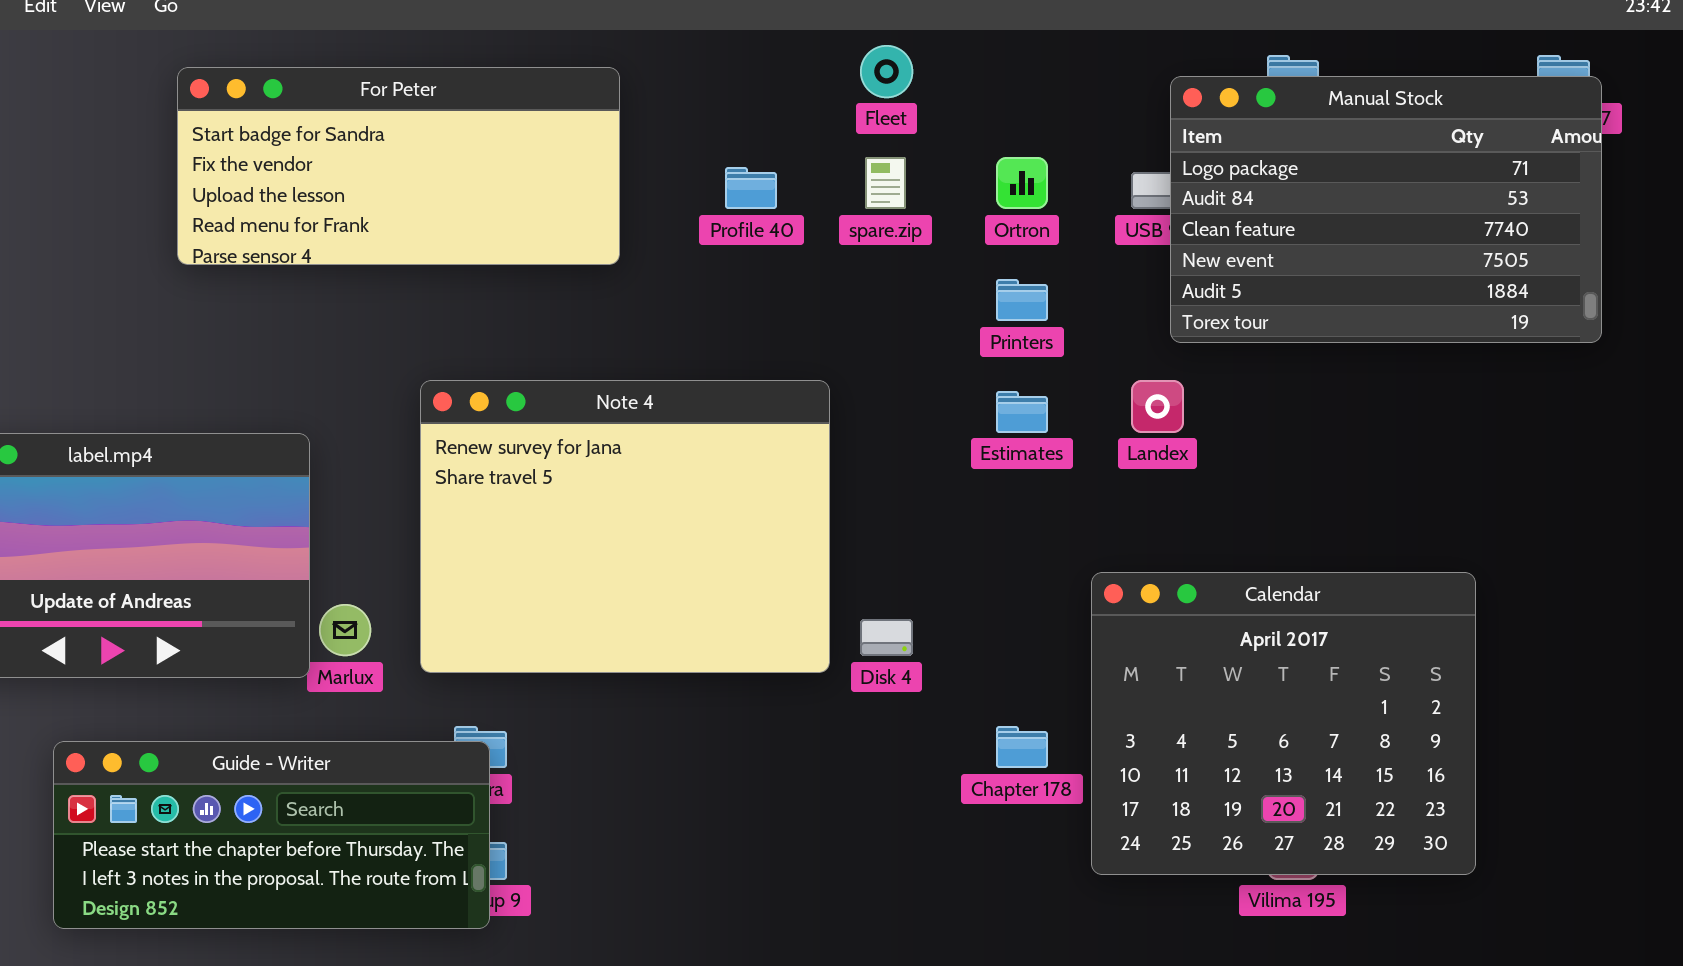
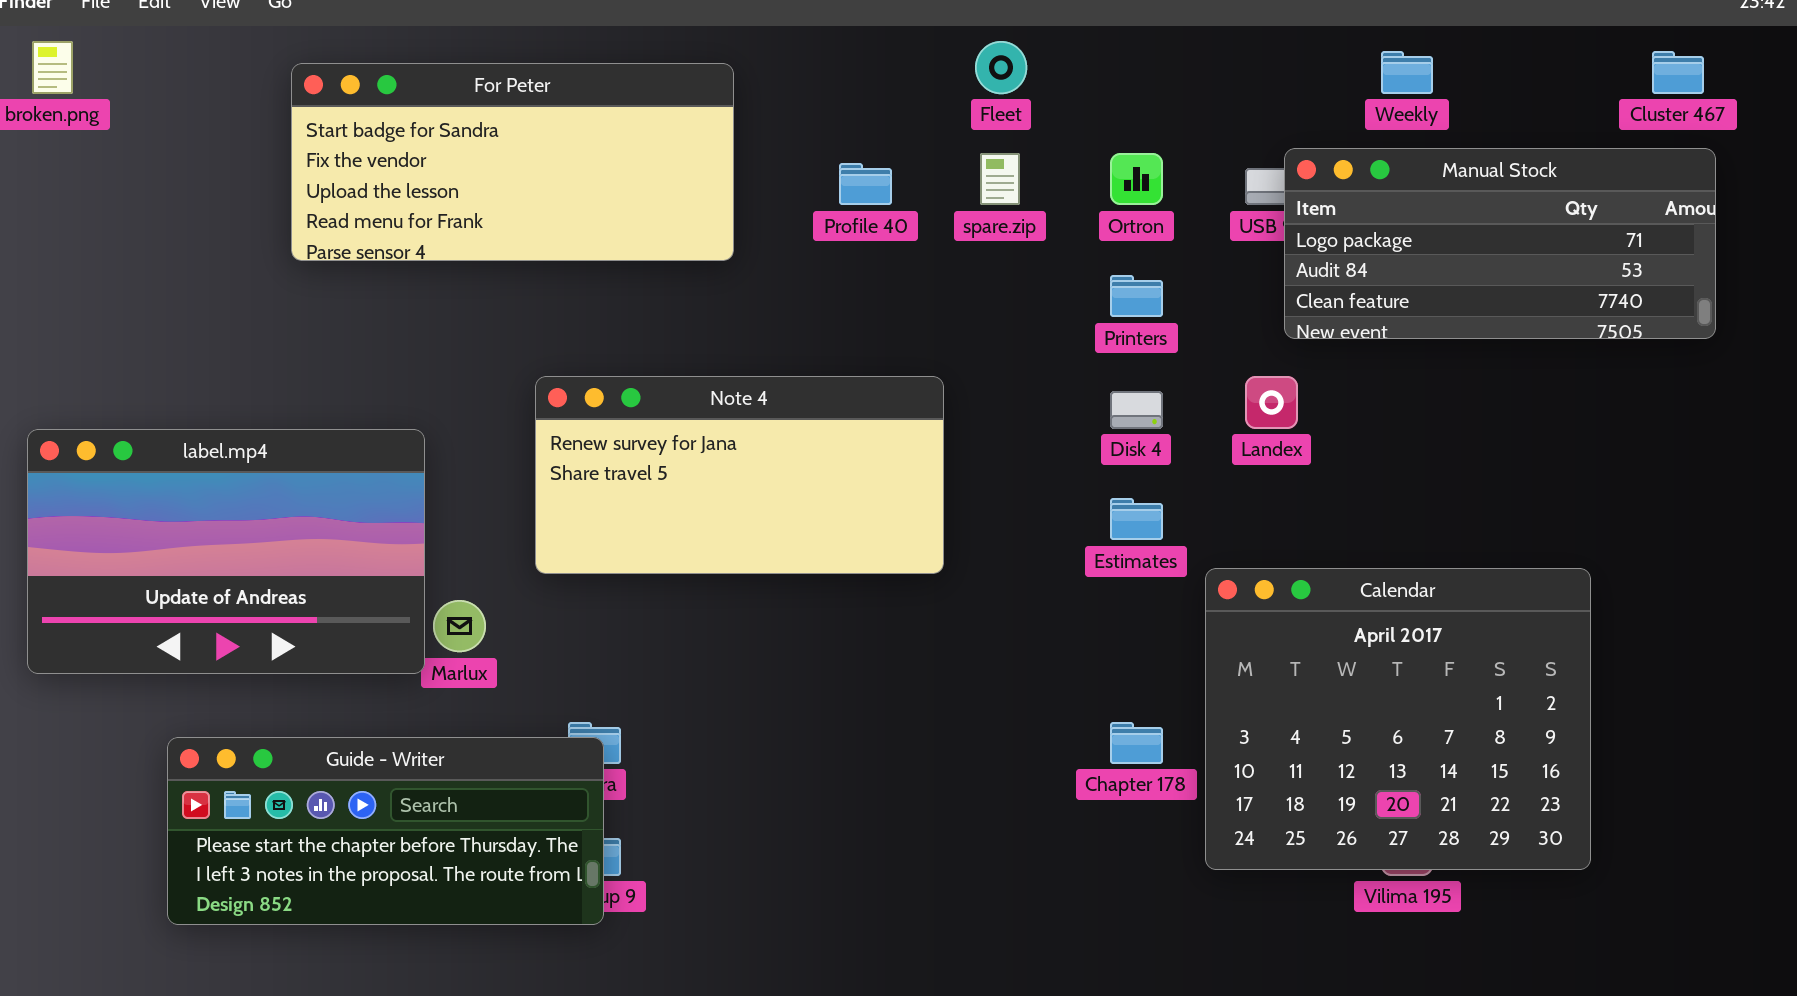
Manual Stock: [1170,76,1602,343] -> [1284,148,1716,339], resized
Note 4: [420,380,830,673] -> [535,376,944,574], resized
Estimates: [996,391,1048,433] -> [1110,498,1163,540], moved
Disk 4: [860,619,913,656] -> [1110,391,1163,429], moved

